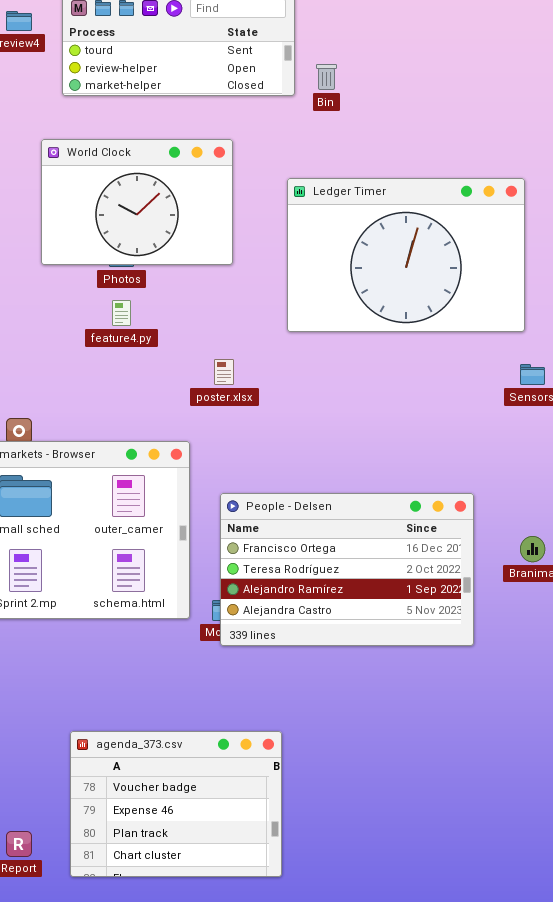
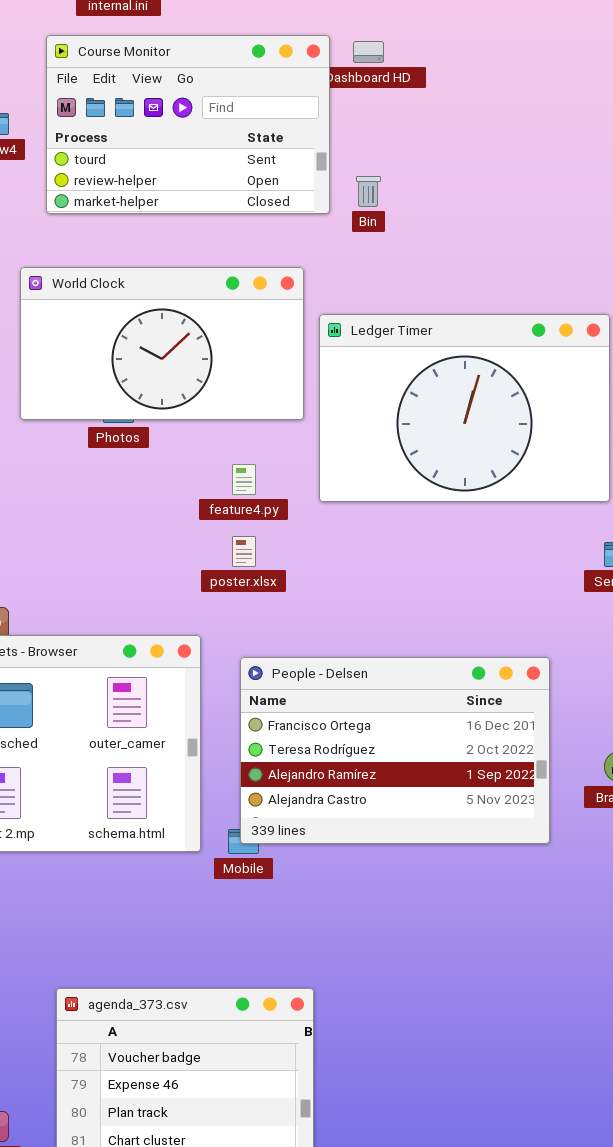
World Clock: [41,139,233,265] -> [20,267,304,420], resized
feature4.py: [112,300,131,326] -> [232,464,256,495], moved
People - Delsen: [220,493,474,646] -> [240,657,550,844], moved

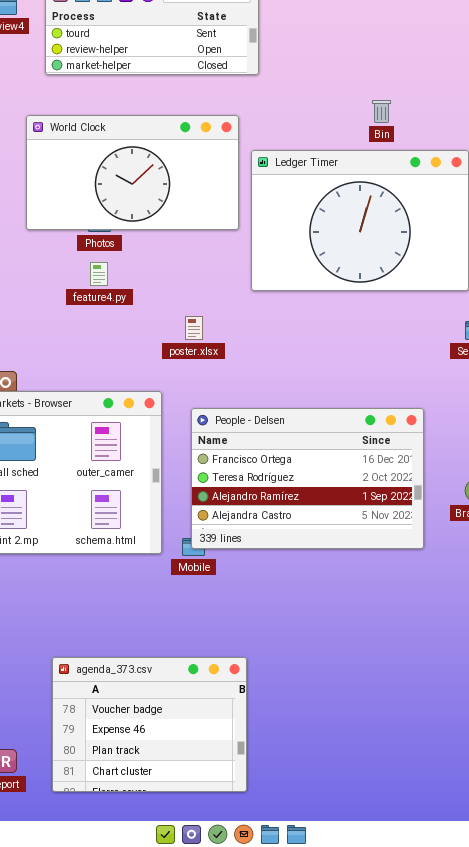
Bin: [356,176,381,207] -> [372,100,391,123], moved
feature4.py: [232,464,256,495] -> [90,262,108,286], moved

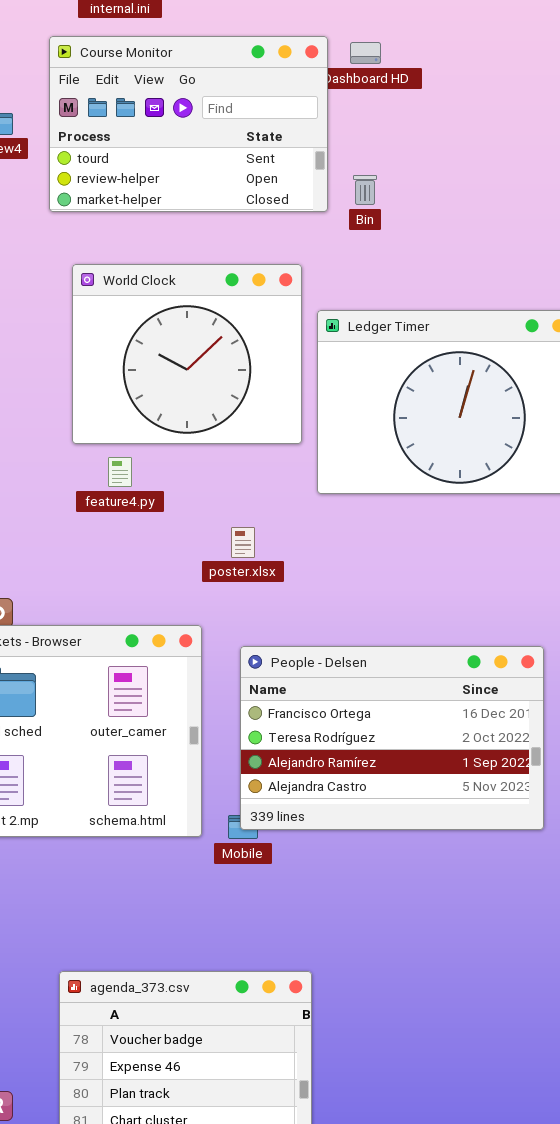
Bin: [372,100,391,123] -> [353,175,377,205], moved
World Clock: [26,115,239,230] -> [72,264,302,444], resized

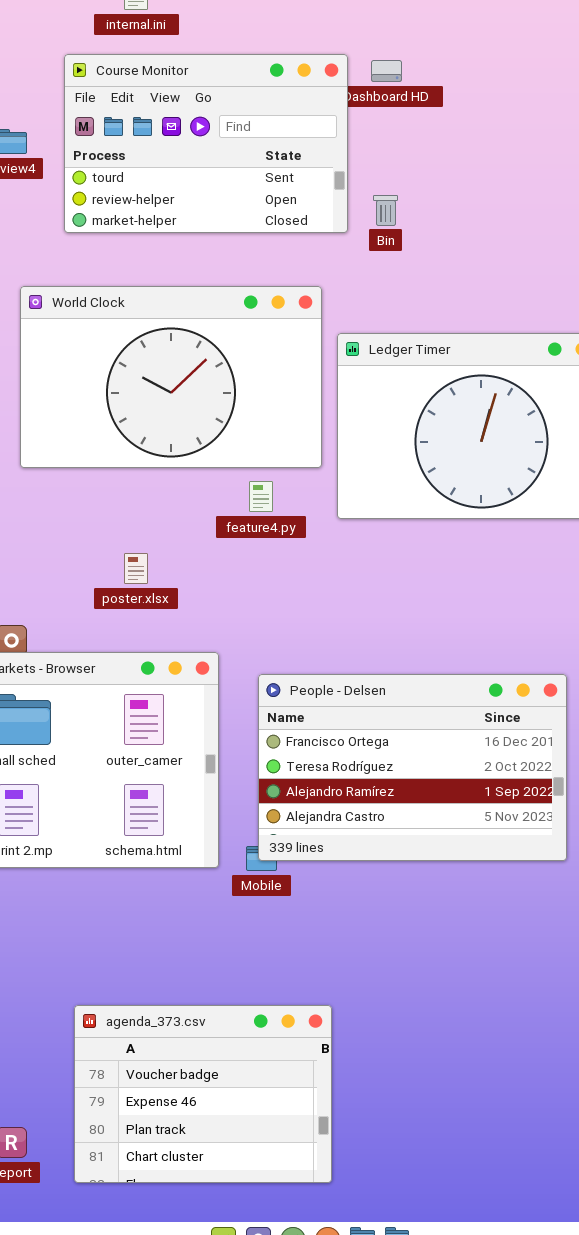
World Clock: [72,264,302,444] -> [20,286,322,468], resized
feature4.py: [108,457,132,487] -> [249,481,273,512], moved
poster.xlsx: [231,527,255,558] -> [124,553,148,584], moved

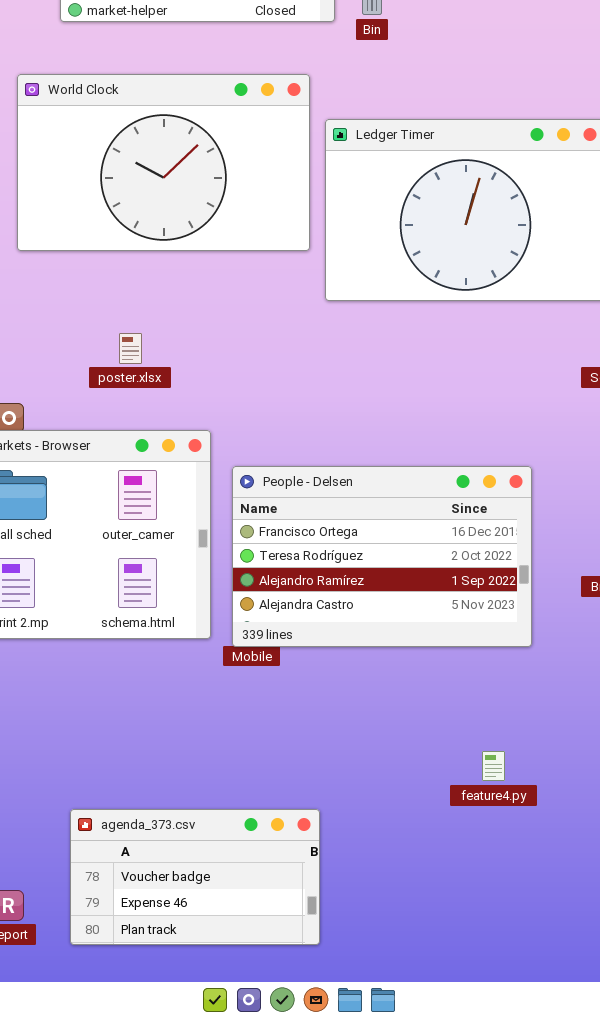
feature4.py: [249,481,273,512] -> [482,751,505,781], moved
People - Delsen: [258,674,567,861] -> [232,466,532,647], moved
agenda_373.csv: [74,1005,332,1183] -> [70,809,320,945], resized

